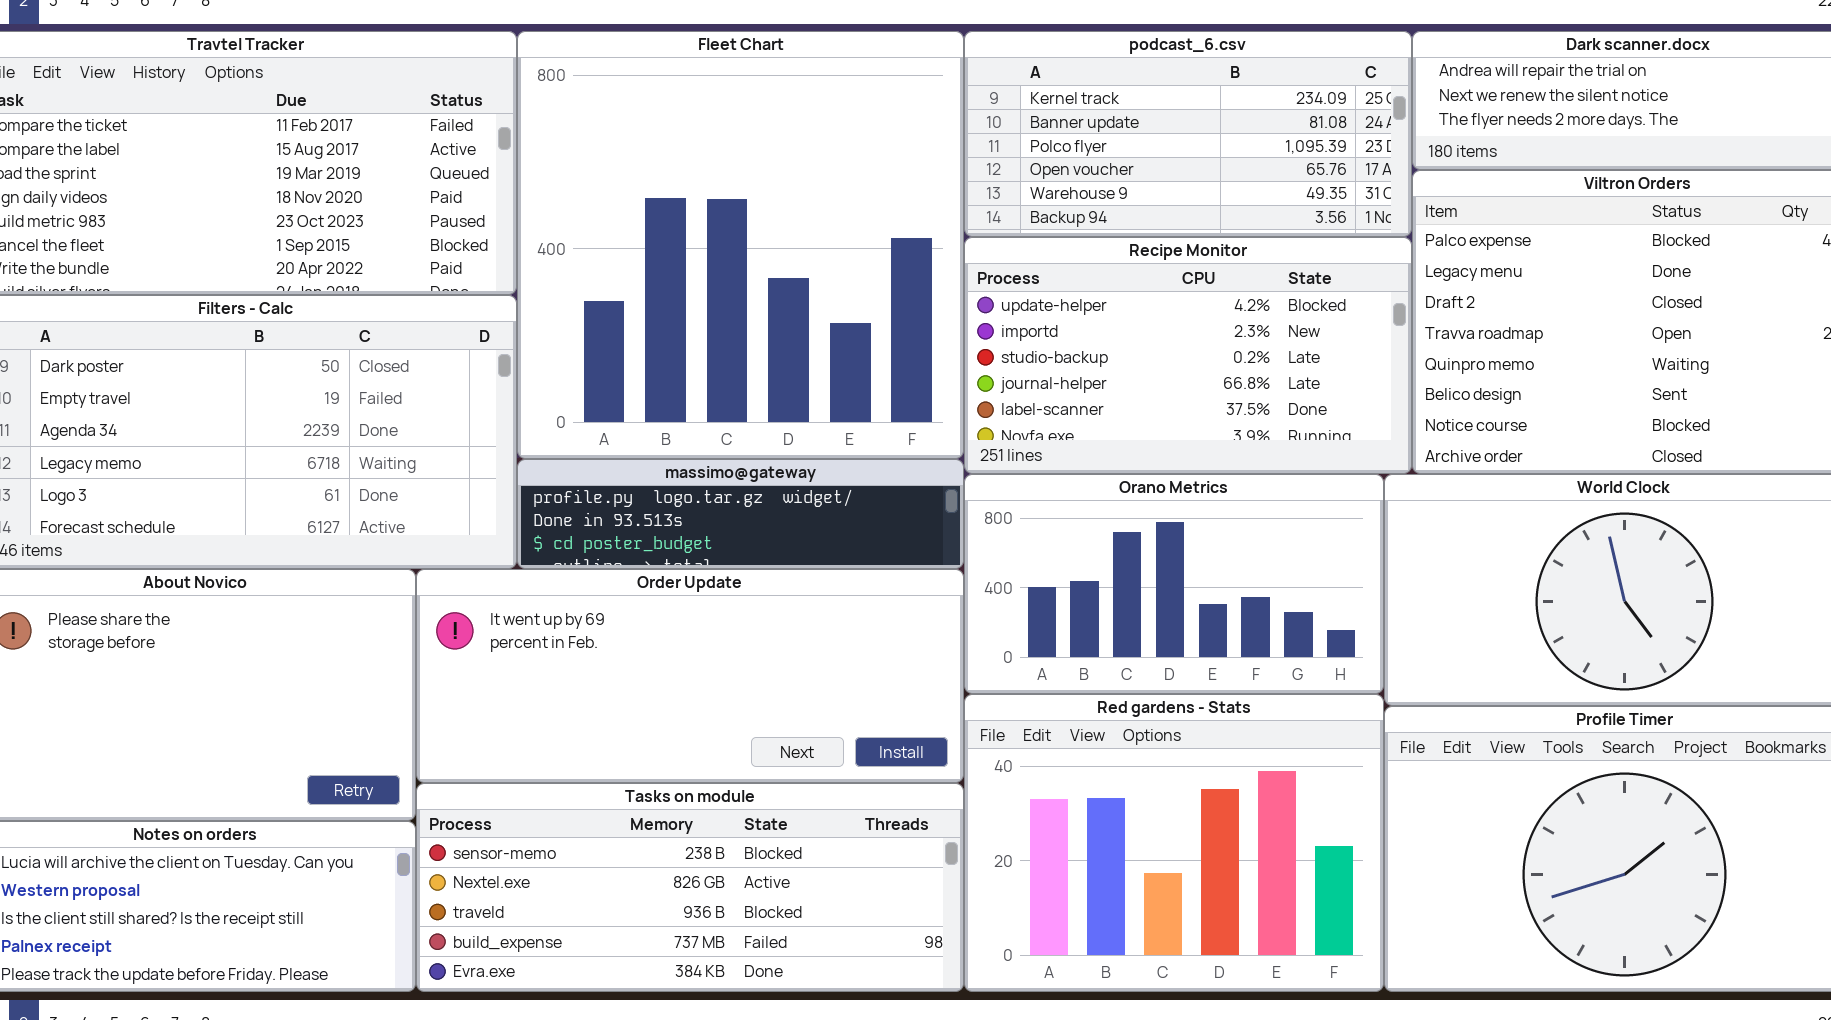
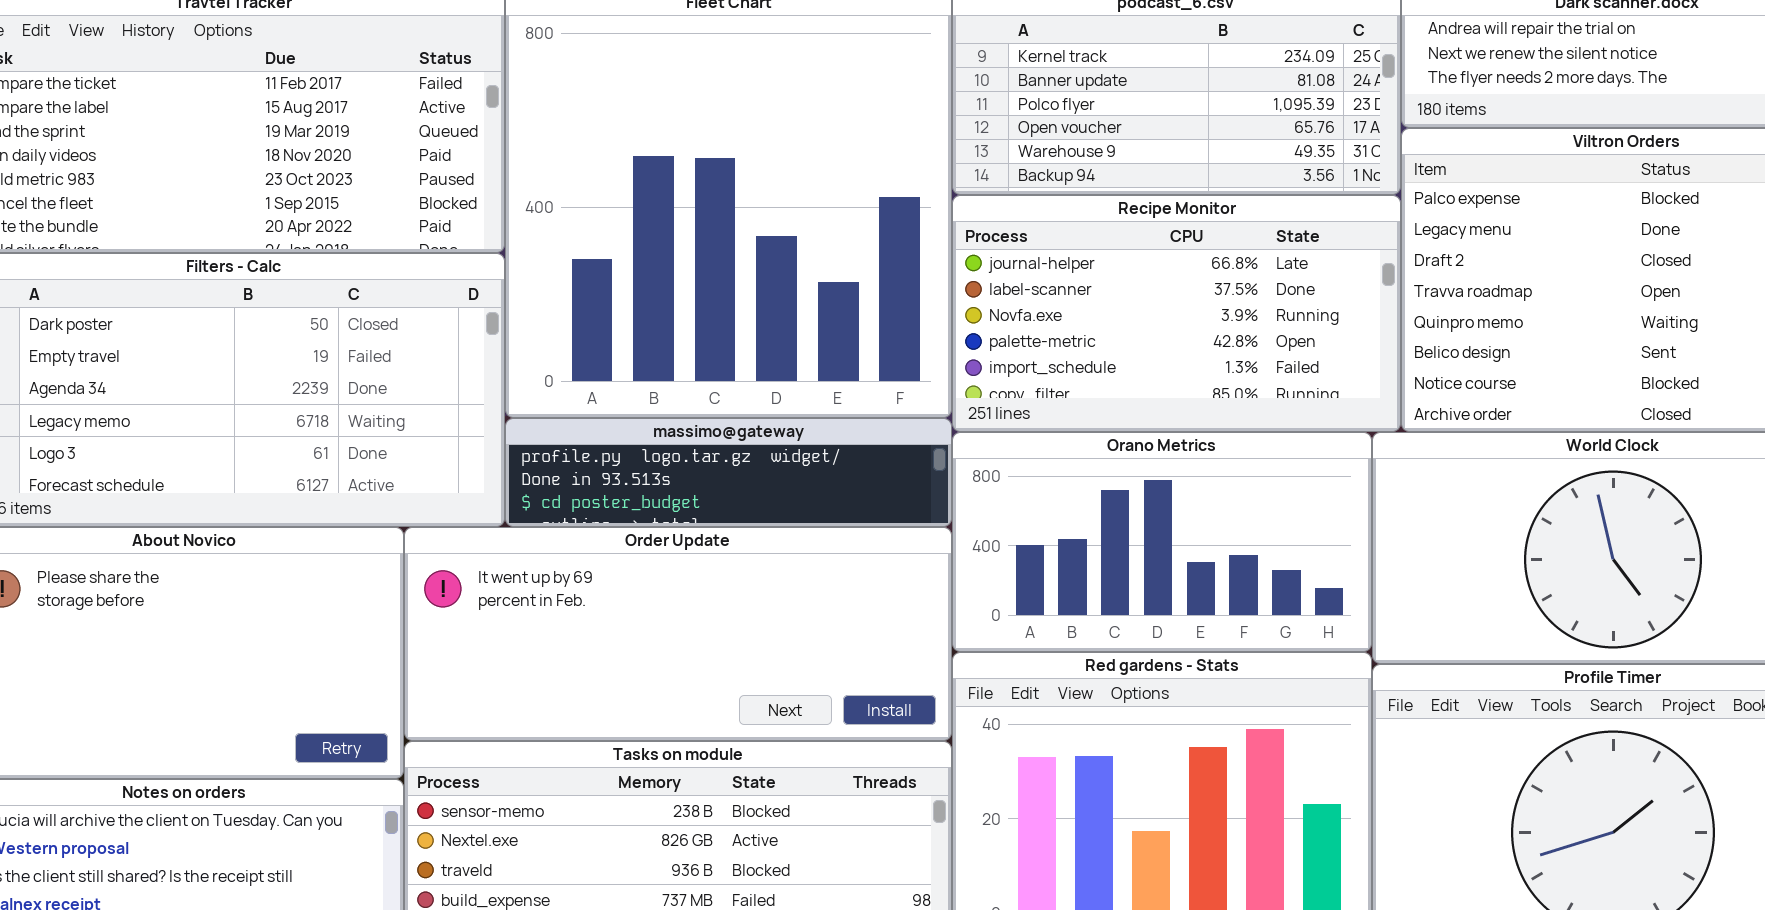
Recipe Monitor: [964,237,1412,474] -> [952,195,1401,432], scrolled down 3 rows

